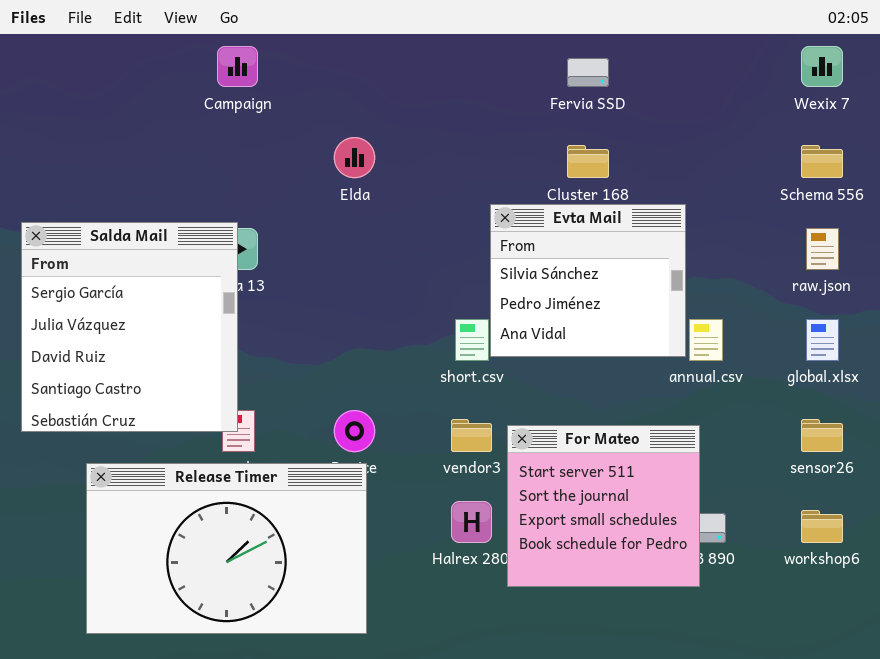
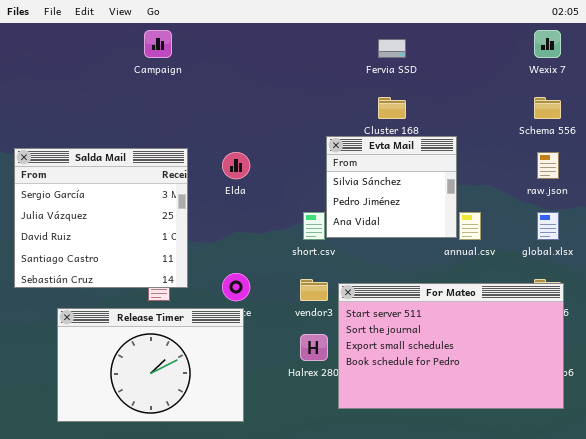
Elda: [334,137,375,178] -> [222,152,250,179], moved
Salda Mail: [21,222,238,432] -> [14,148,188,288], resized
For Mateo: [507,425,700,587] -> [338,283,564,409], resized

